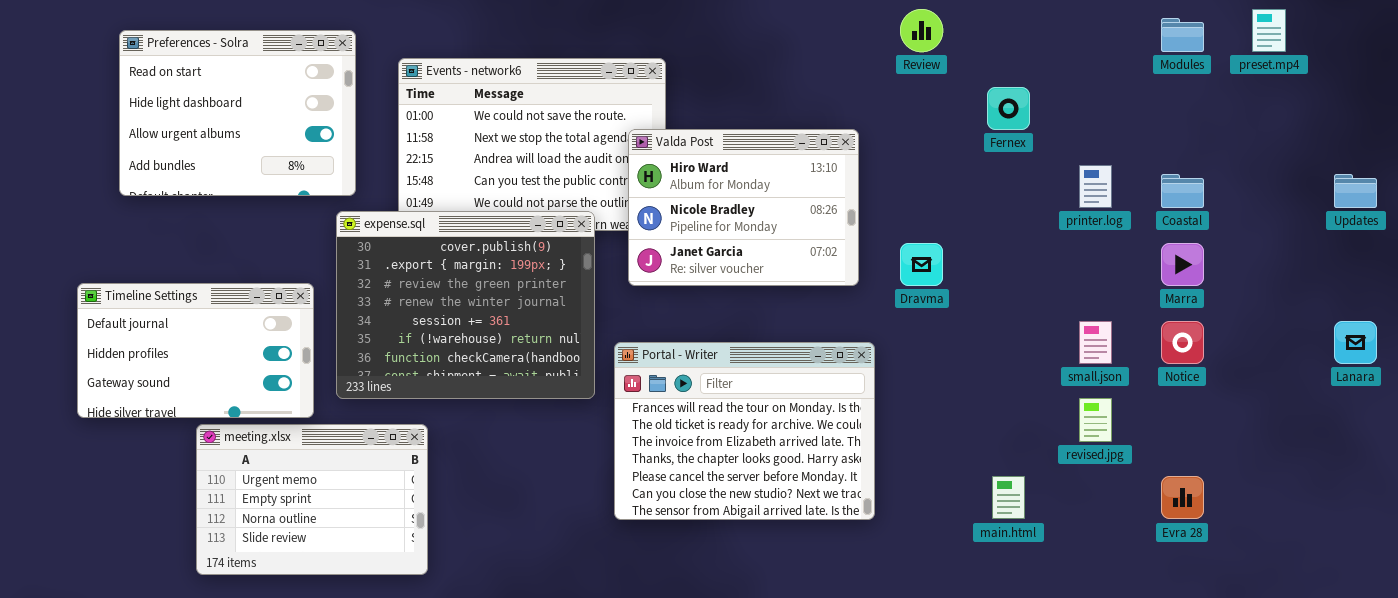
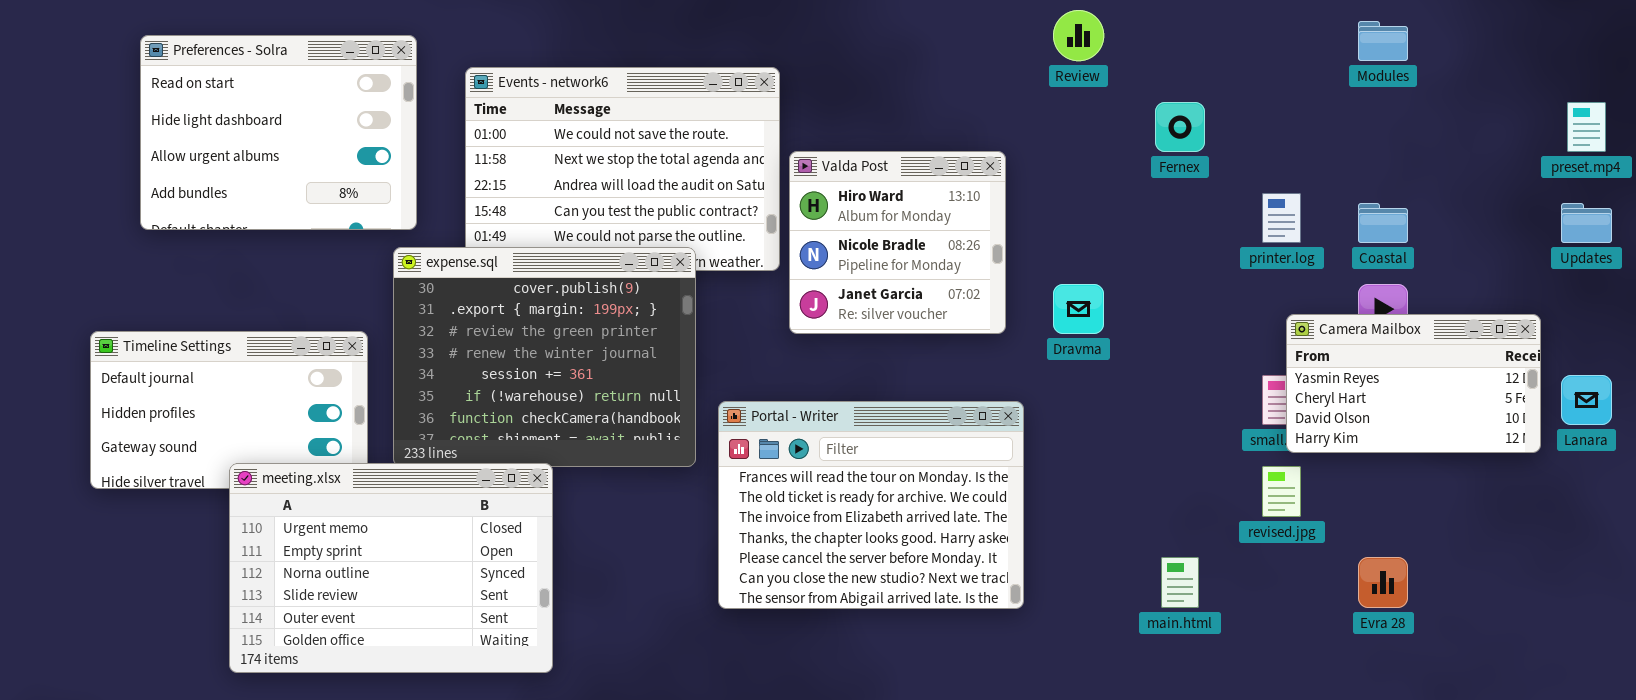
preset.mp4: [1252,9,1286,52] -> [1567,102,1606,152], moved
Valda Post: [628,129,859,286] -> [789,151,1006,334], resized
Camera Mailbox: none -> [1286,314,1541,453], opened
meeting.xlsx: [196,424,428,575] -> [229,463,553,673], resized

